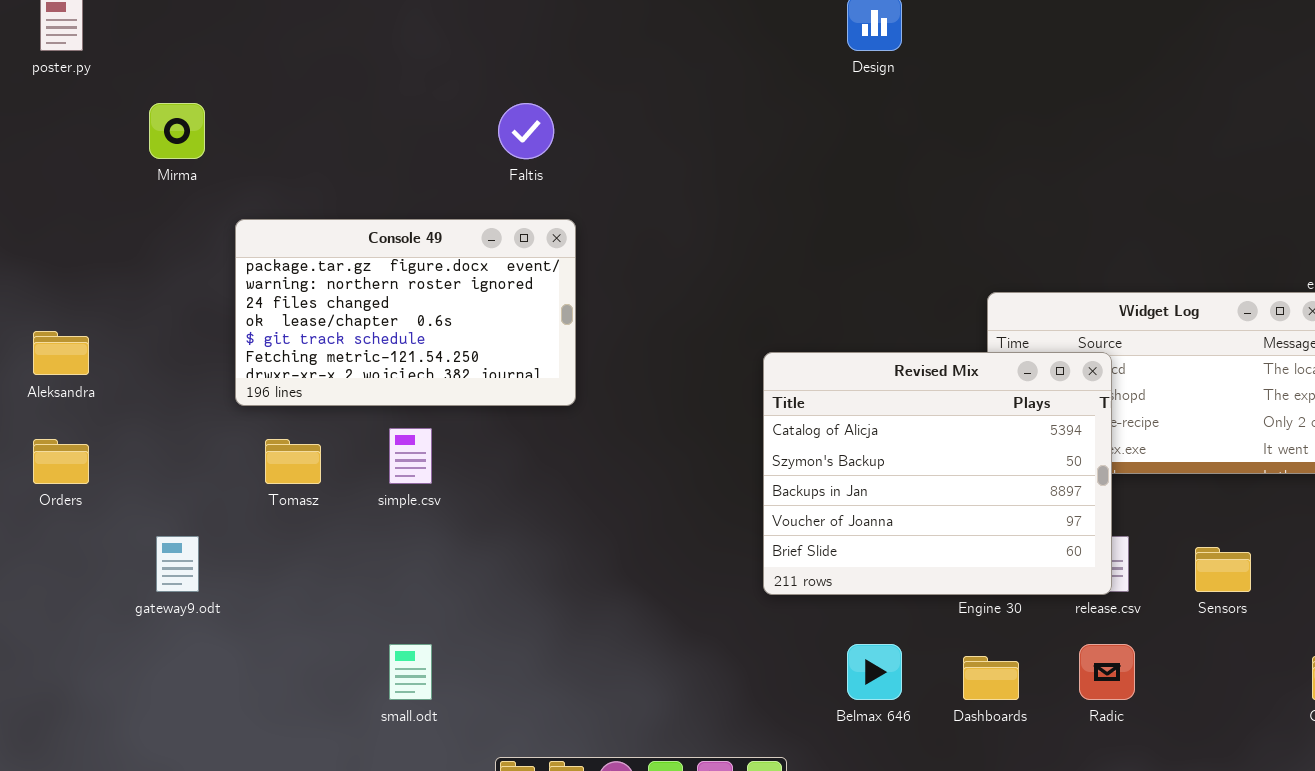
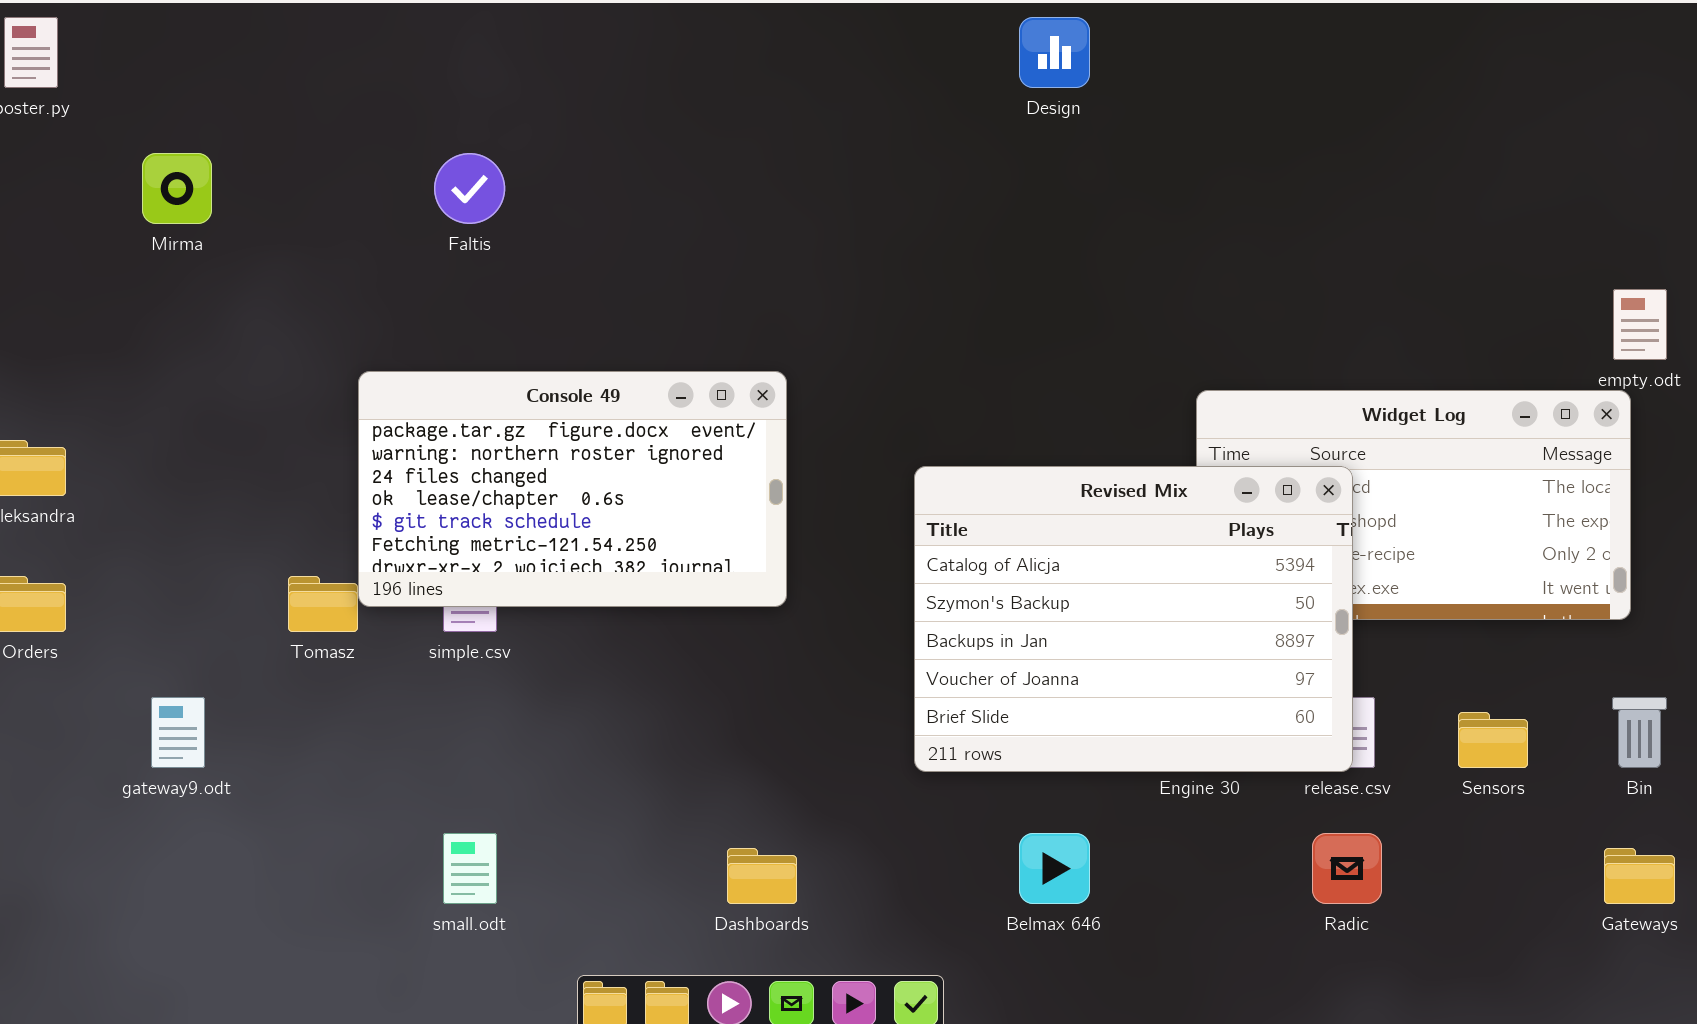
Faltis: [498,103,554,159] -> [434,153,505,224], moved
Console 49: [235,219,576,406] -> [358,371,787,607], moved
Dashboards: [963,656,1019,700] -> [727,848,797,904], moved

